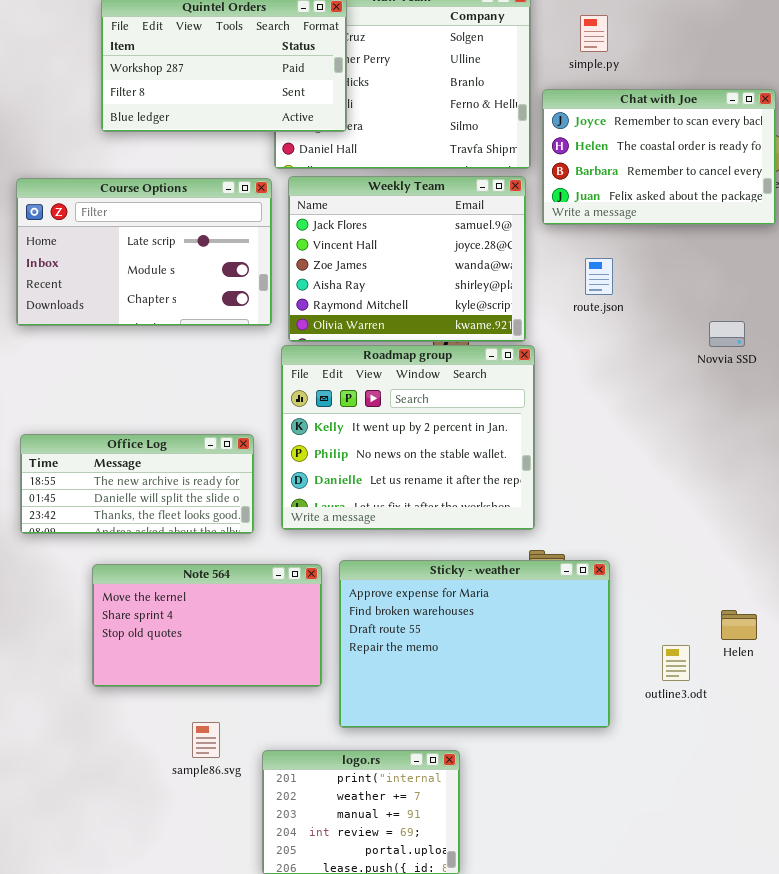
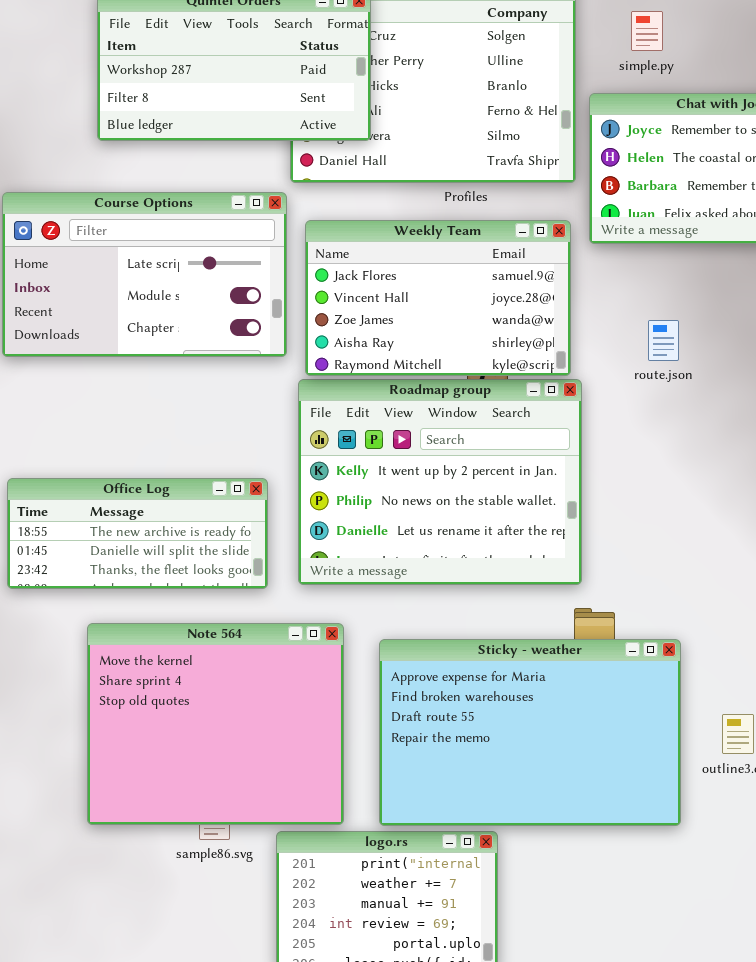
Weekly Team: [288,176,526,342] -> [305,220,571,376], resized
route.json: [585,258,613,295] -> [648,320,679,361], moved
Sticky - weather: [339,560,610,728] -> [379,639,681,826], moved
Note 564: [92,564,322,687] -> [87,623,344,825], resized

